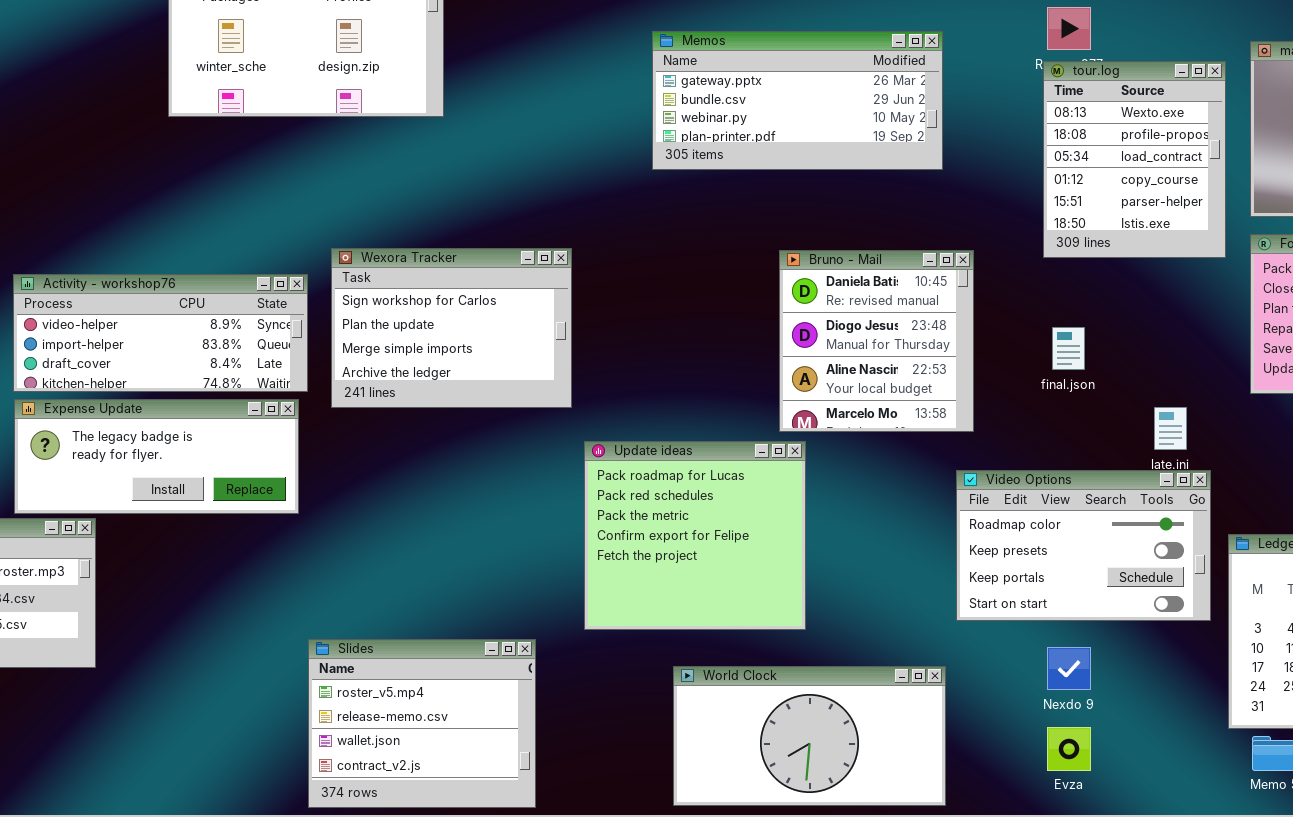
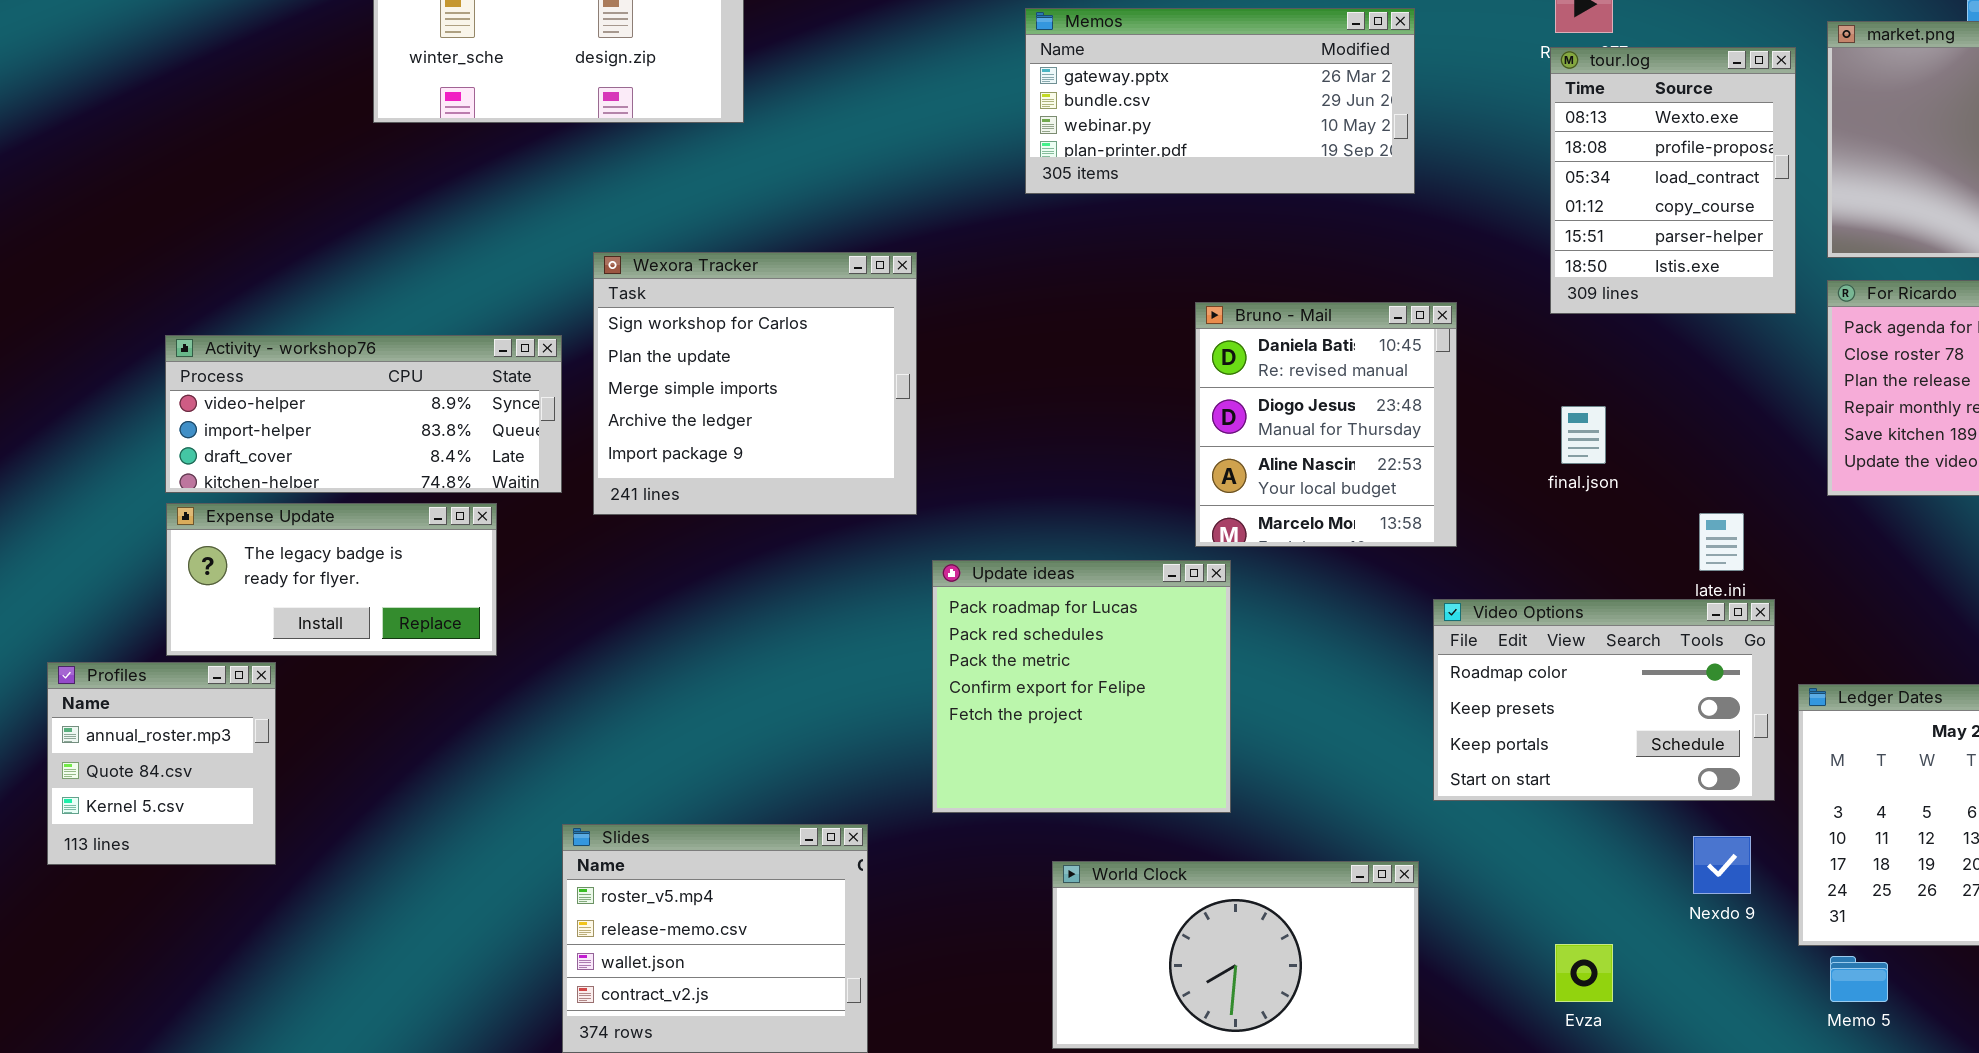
Wexora Tracker: [331,248,572,408] -> [593,252,917,515], resized
Expense Update: [14,399,299,514] -> [166,503,497,656], resized
Nexdo 9: [1047,647,1091,690] -> [1693,836,1751,894], moved

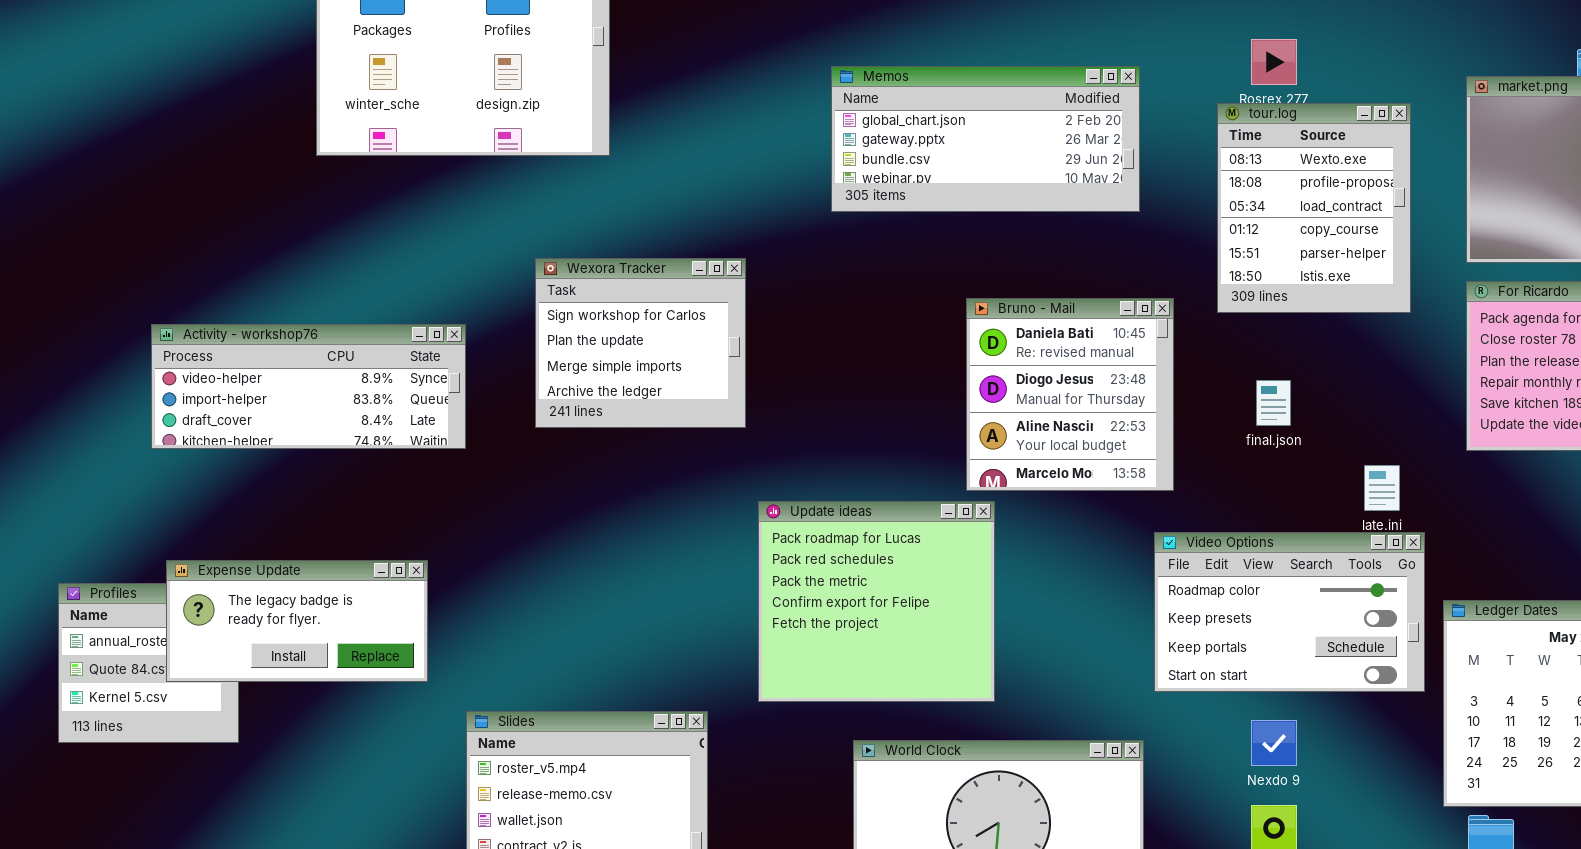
Memos: [1025,8,1415,194] -> [831,66,1140,212], scrolled up 1 row
tour.log: [1550,47,1796,314] -> [1217,103,1411,313], moved
Wexora Tracker: [593,252,917,515] -> [535,258,746,428], resized
Expense Update: [166,503,497,656] -> [166,560,428,682], moved
Nexdo 9: [1693,836,1751,894] -> [1251,720,1297,766], moved

